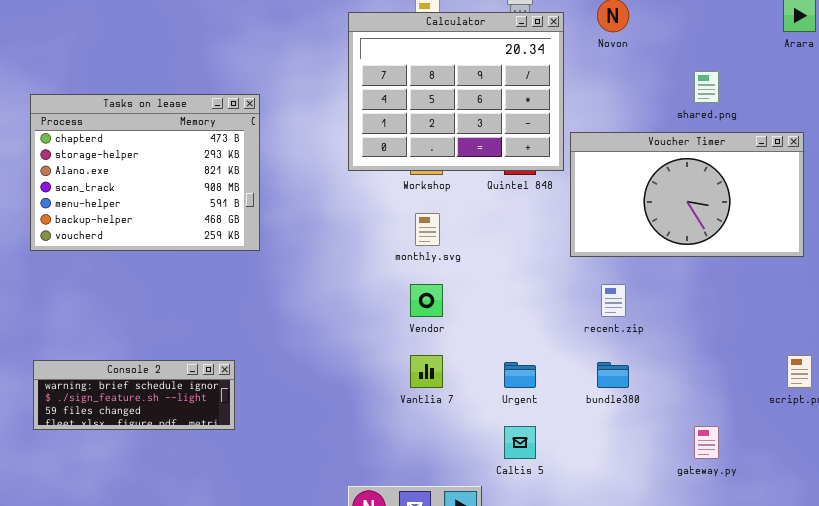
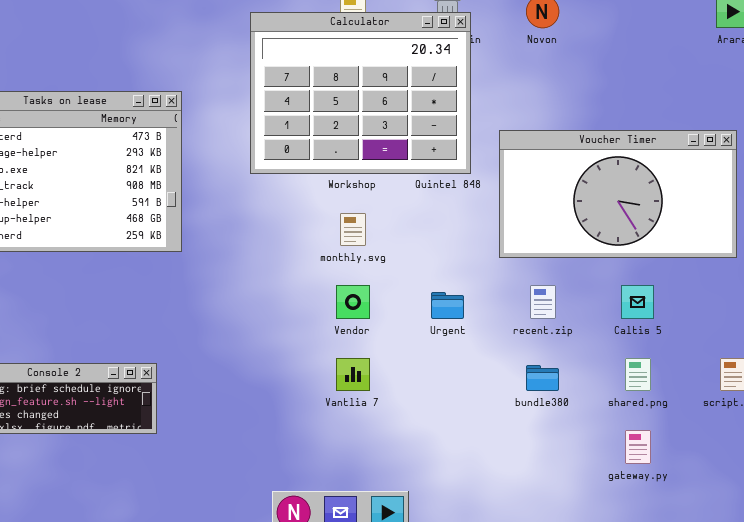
Calculator: [348,12,564,171] -> [250,12,471,174], moved
shared.png: [694,71,719,103] -> [625,358,651,391], moved
Urgent: [504,362,536,388] -> [431,292,464,319], moved
Caltis 5: [504,426,536,459] -> [621,285,654,319], moved

